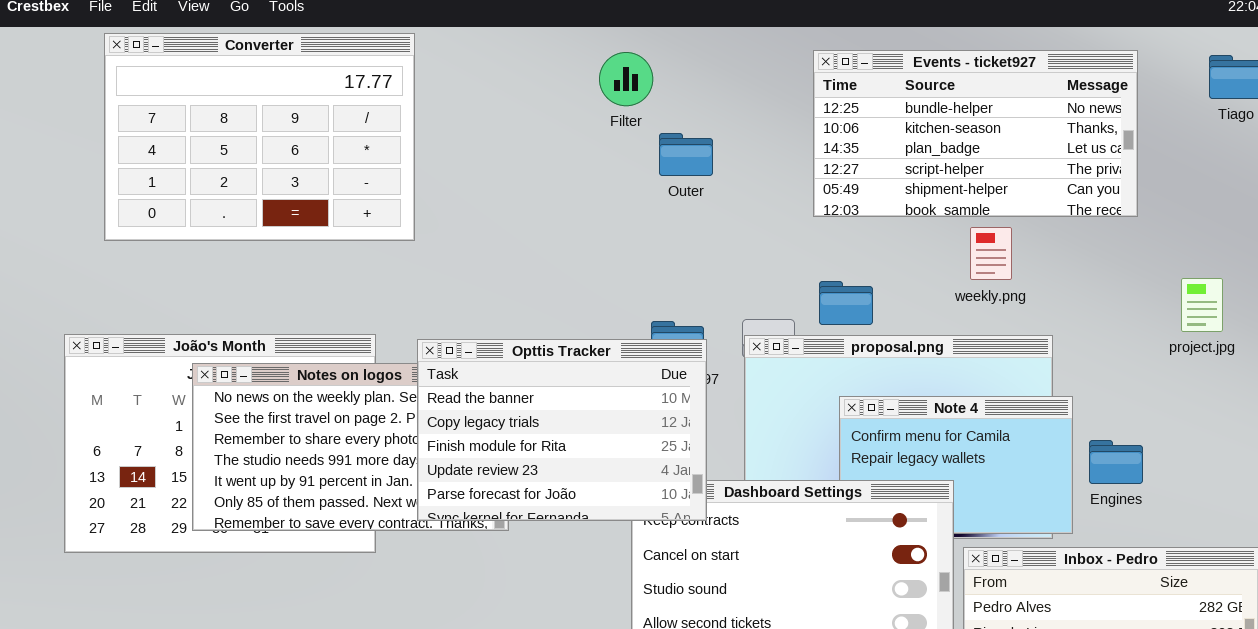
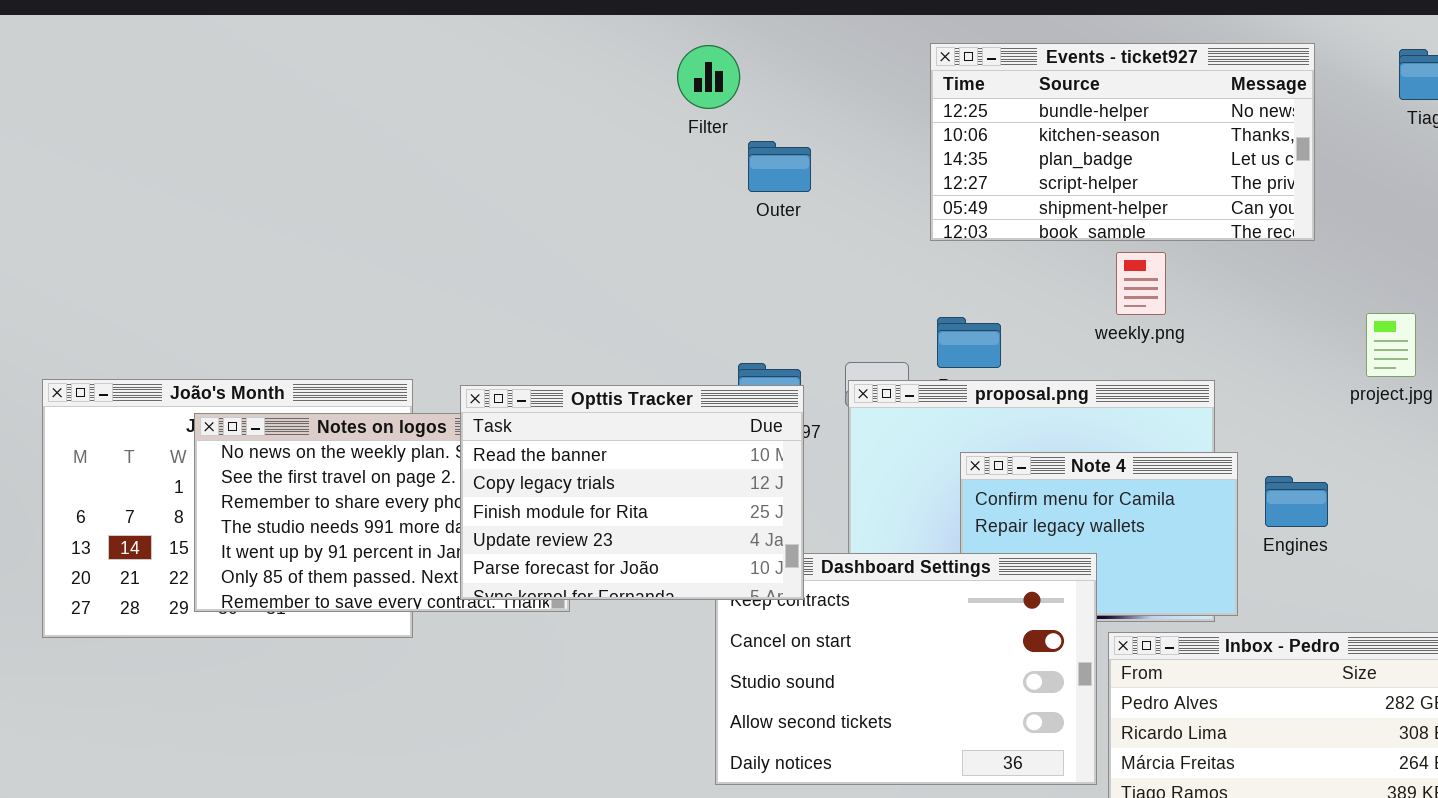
Converter: [104,33,415,241] -> none, closed
Engines: [1089,440,1143,484] -> [1265,476,1328,527], moved

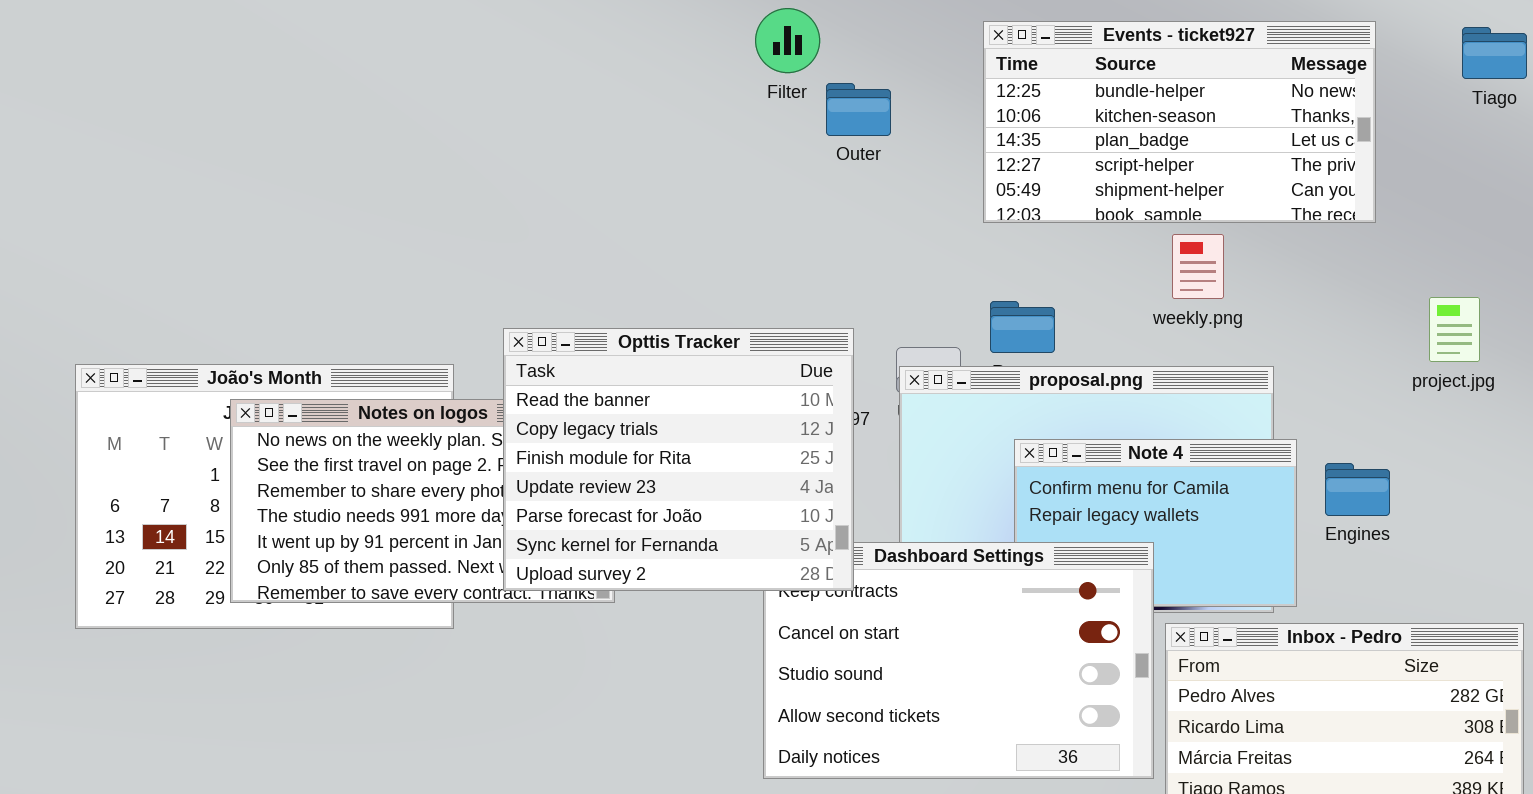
Filter: [677,45,740,109] -> [755,8,820,73], moved
Outer: [748,141,811,192] -> [826,83,891,136], moved
Opttis Tracker: [460,385,804,600] -> [503,328,854,591], resized

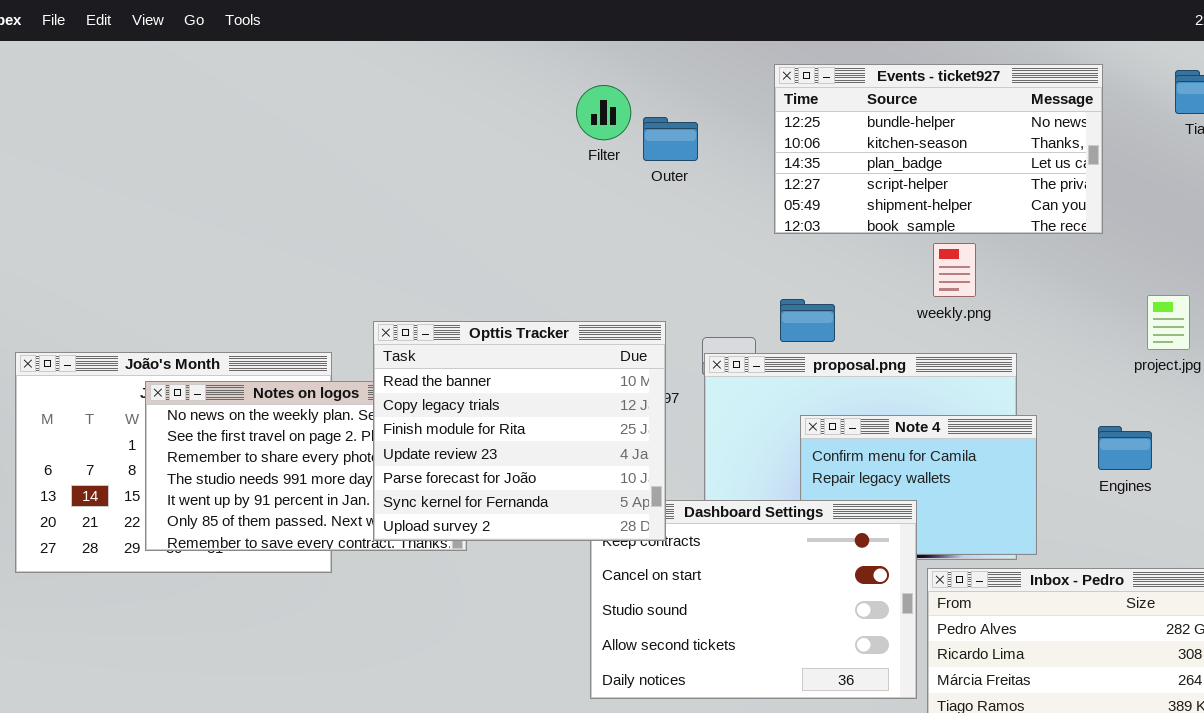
Filter: [755,8,820,73] -> [576,85,631,140], moved
Engines: [1325,463,1390,516] -> [1098,426,1152,470], moved

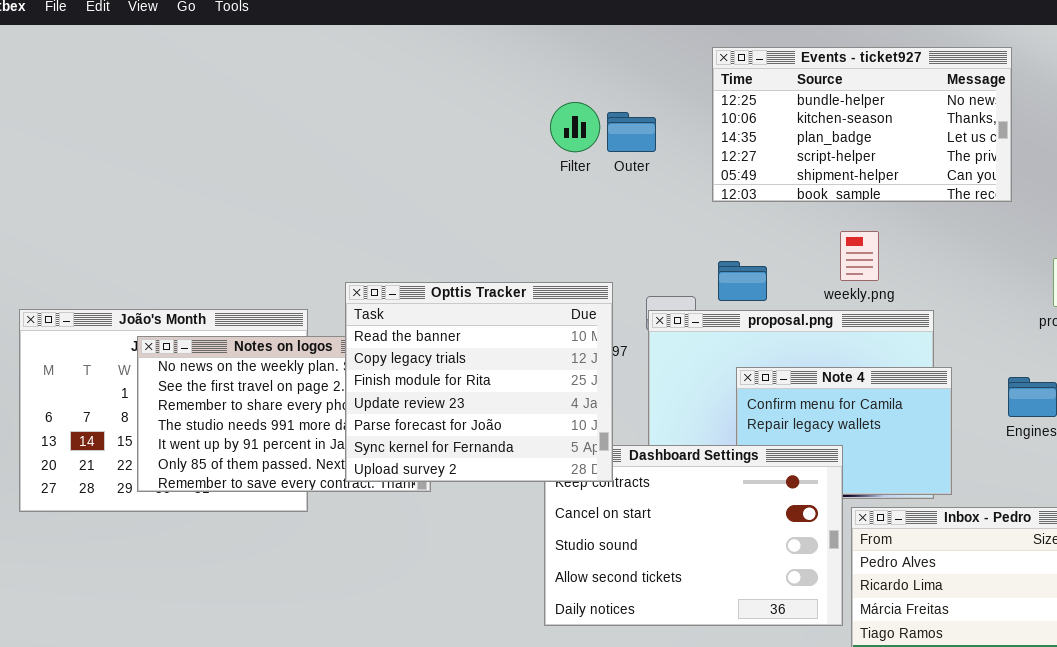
Filter: [576,85,631,140] -> [550,102,600,152], moved
Outer: [643,117,698,161] -> [607,112,656,152], moved
weekly.png: [933,243,976,297] -> [840,231,879,281], moved

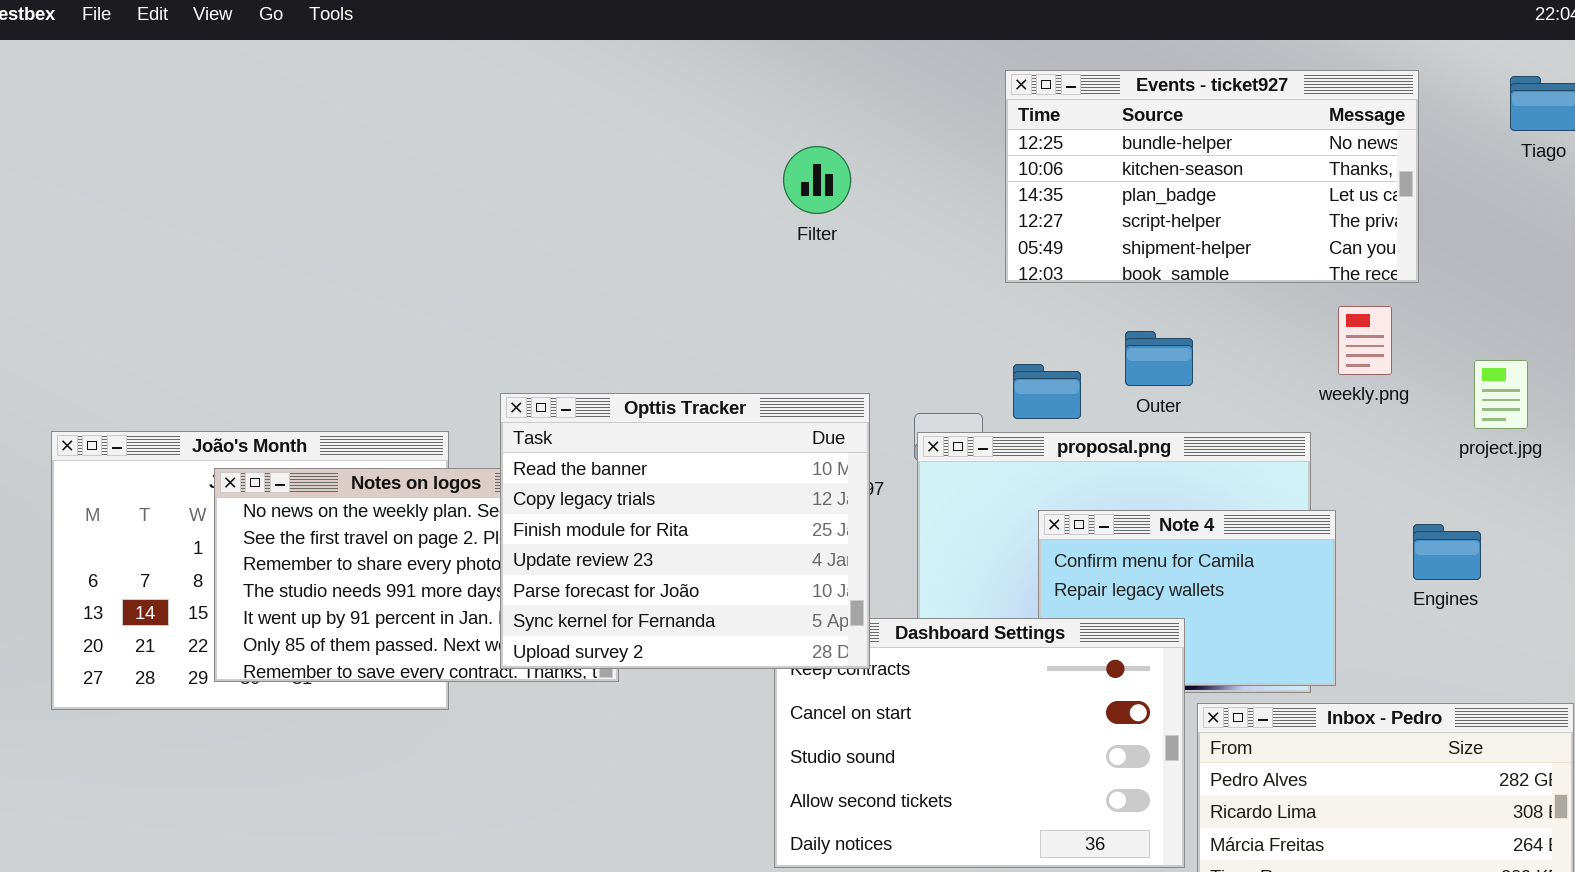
Outer: [607,112,656,152] -> [1125,331,1193,386], moved
weekly.png: [840,231,879,281] -> [1338,306,1392,375], moved

